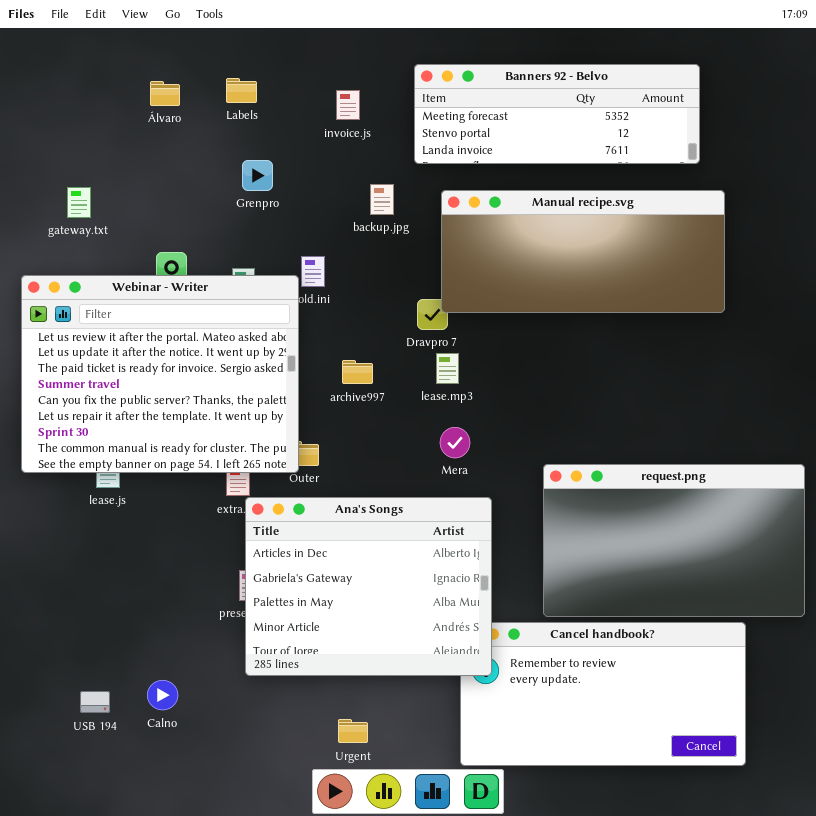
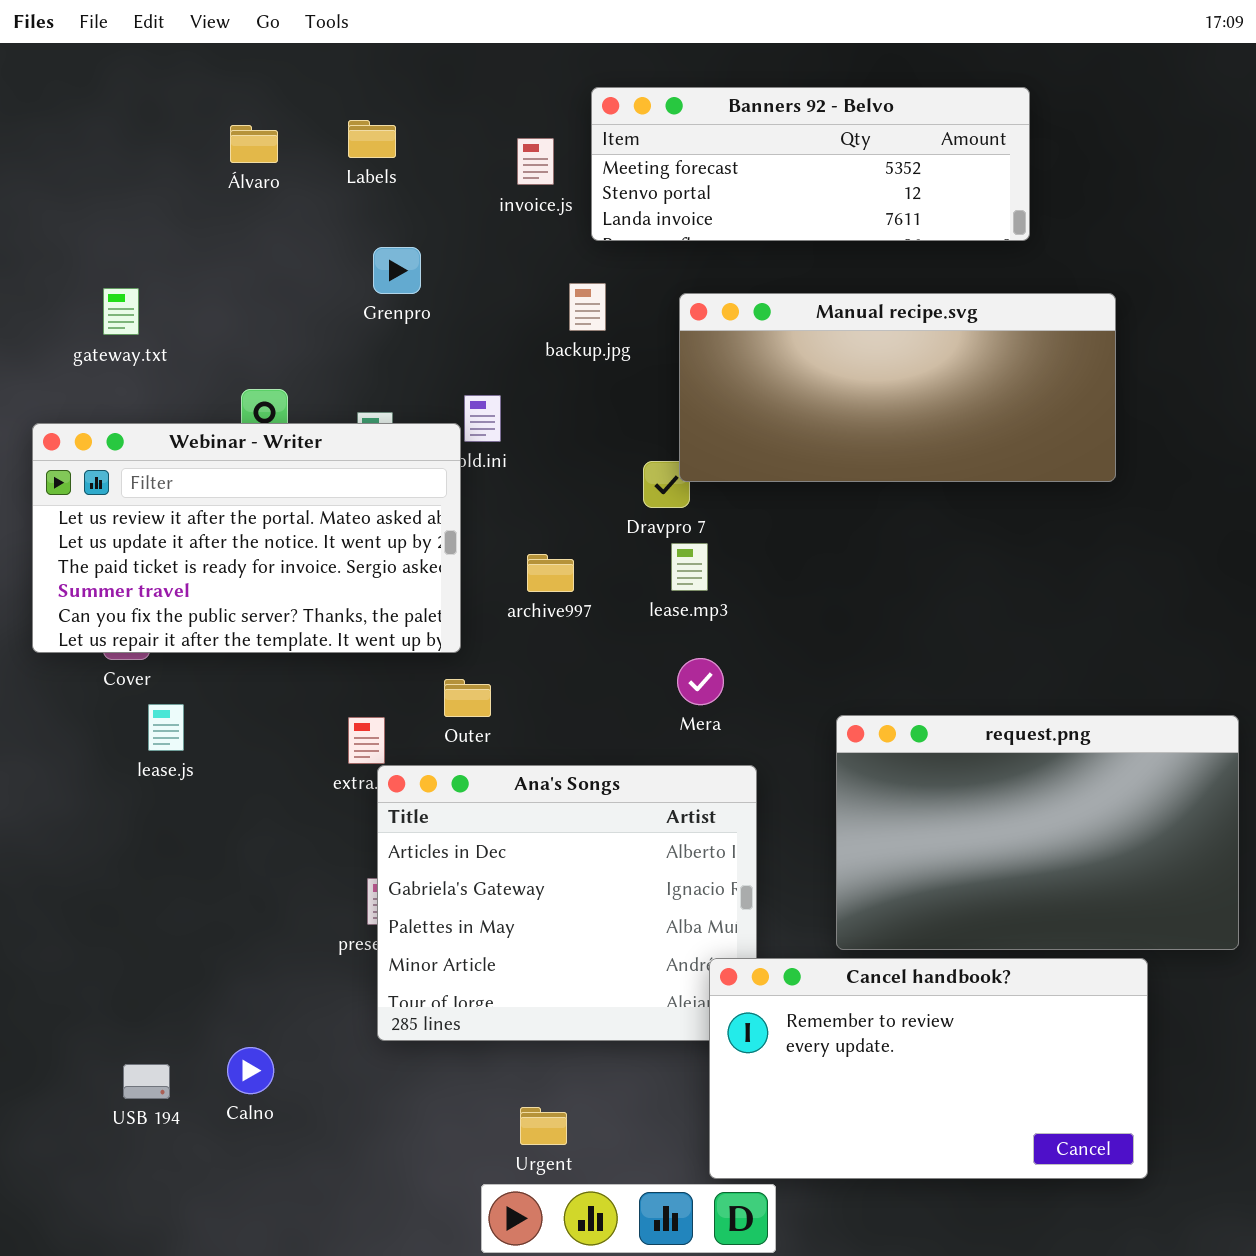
Banners 92 - Belvo: [414,64,700,164] -> [591,87,1030,241], moved
Webinar - Writer: [21,275,299,473] -> [32,423,461,653], resized
Cancel handbook?: [460,622,746,766] -> [709,958,1148,1179], raised

